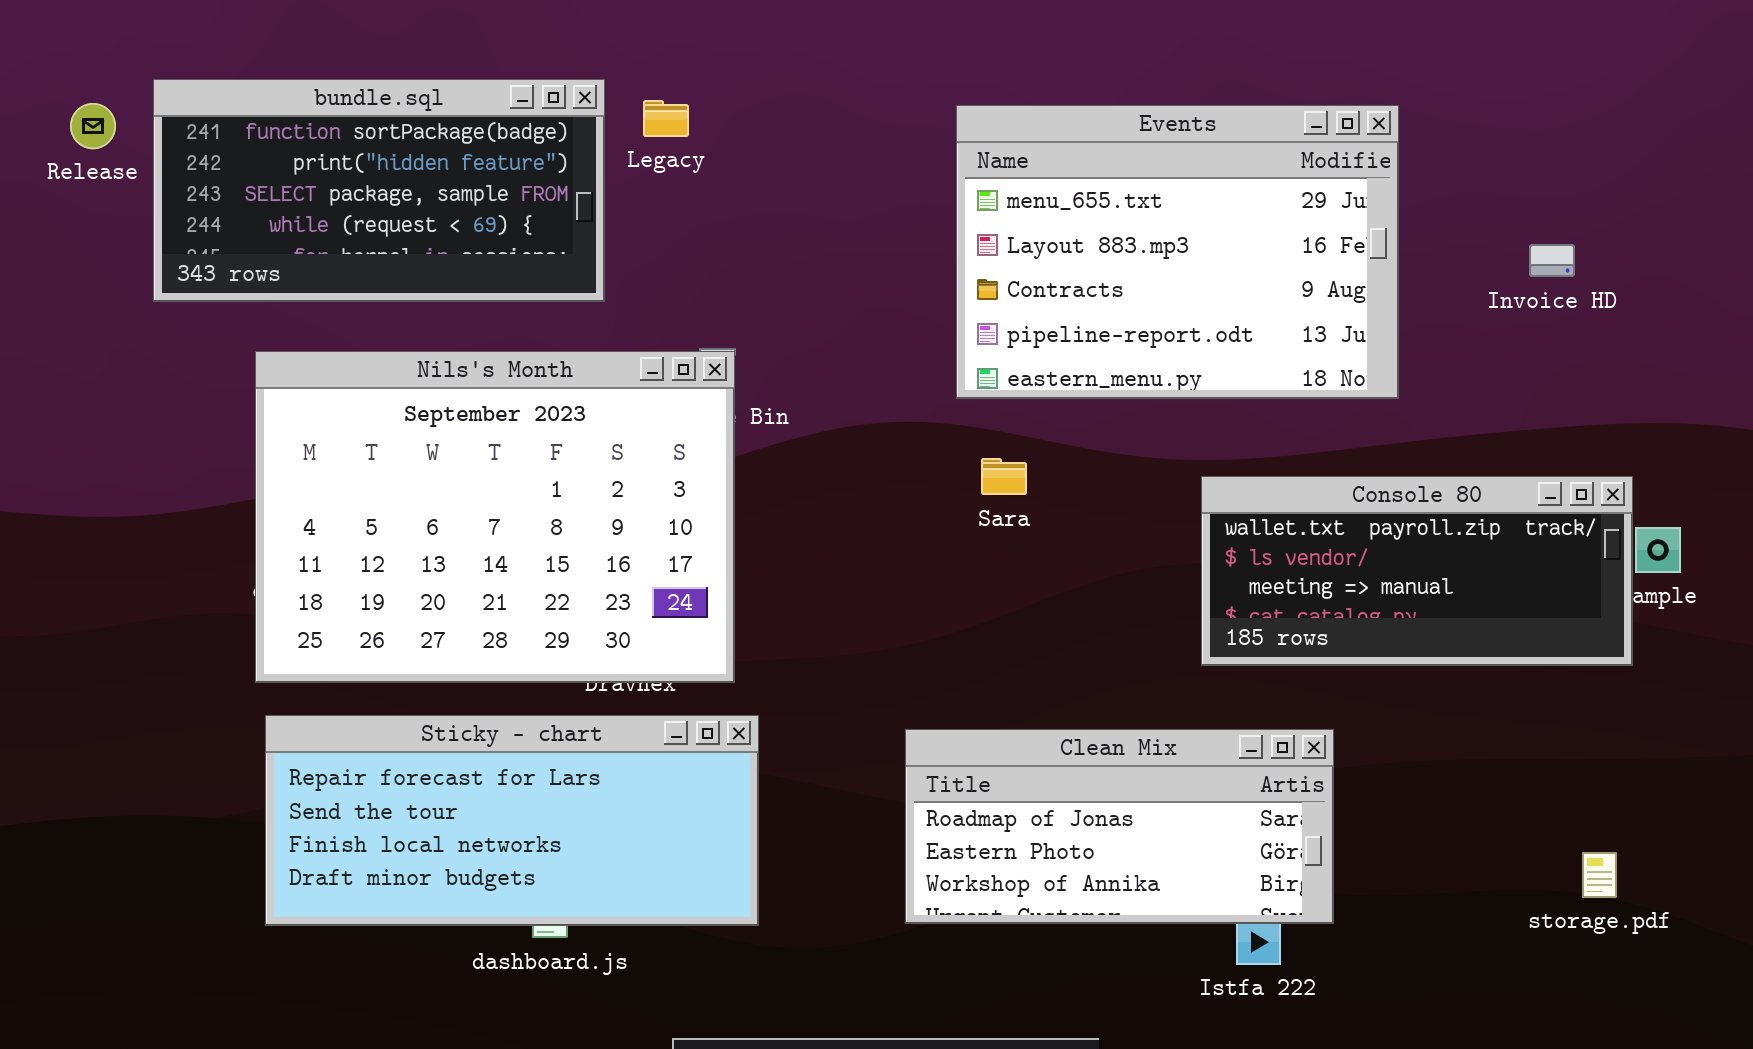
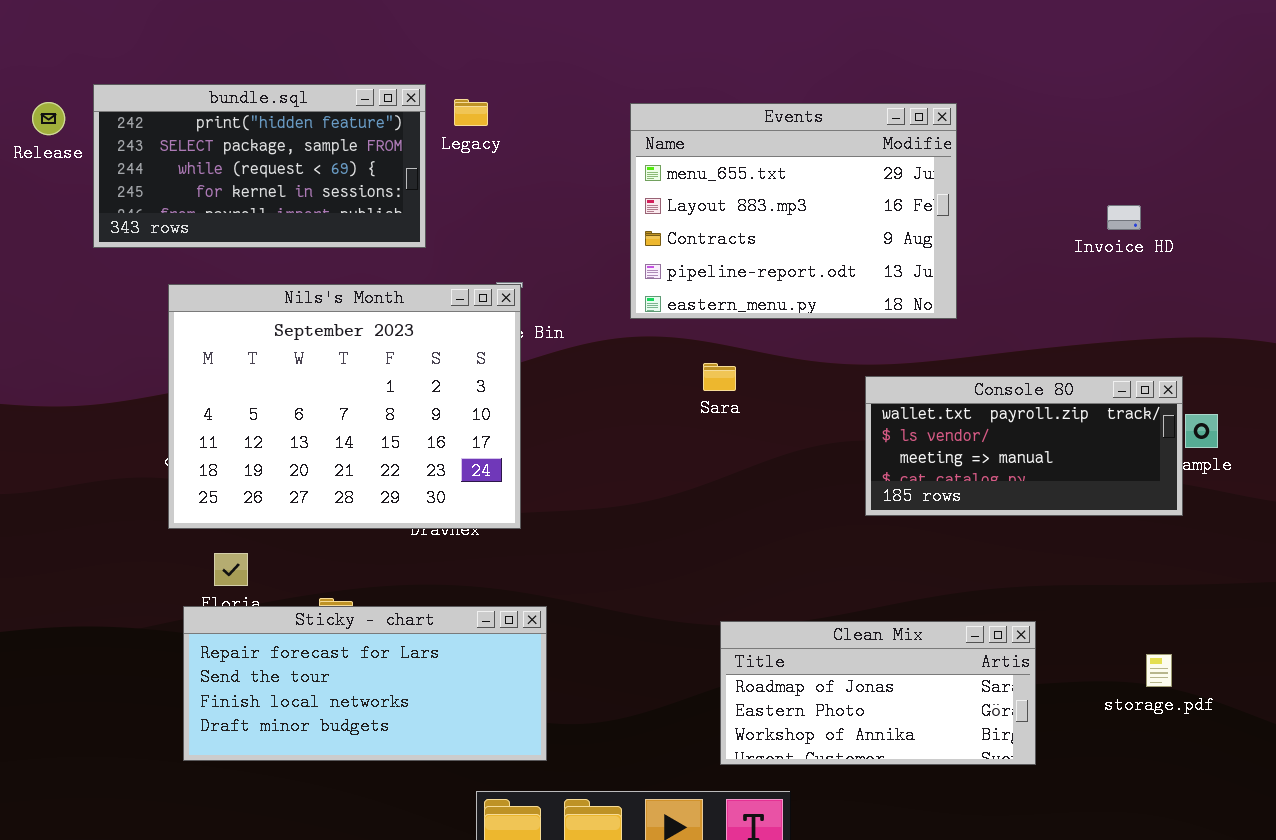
bundle.sql: [153,79,605,302] -> [93,84,426,248], scrolled down 1 row
Events: [956,105,1399,399] -> [630,103,957,319], moved
Sticky - chart: [265,715,759,926] -> [183,606,547,761], moved
Clean Mix: [905,729,1334,924] -> [720,621,1036,765], moved

